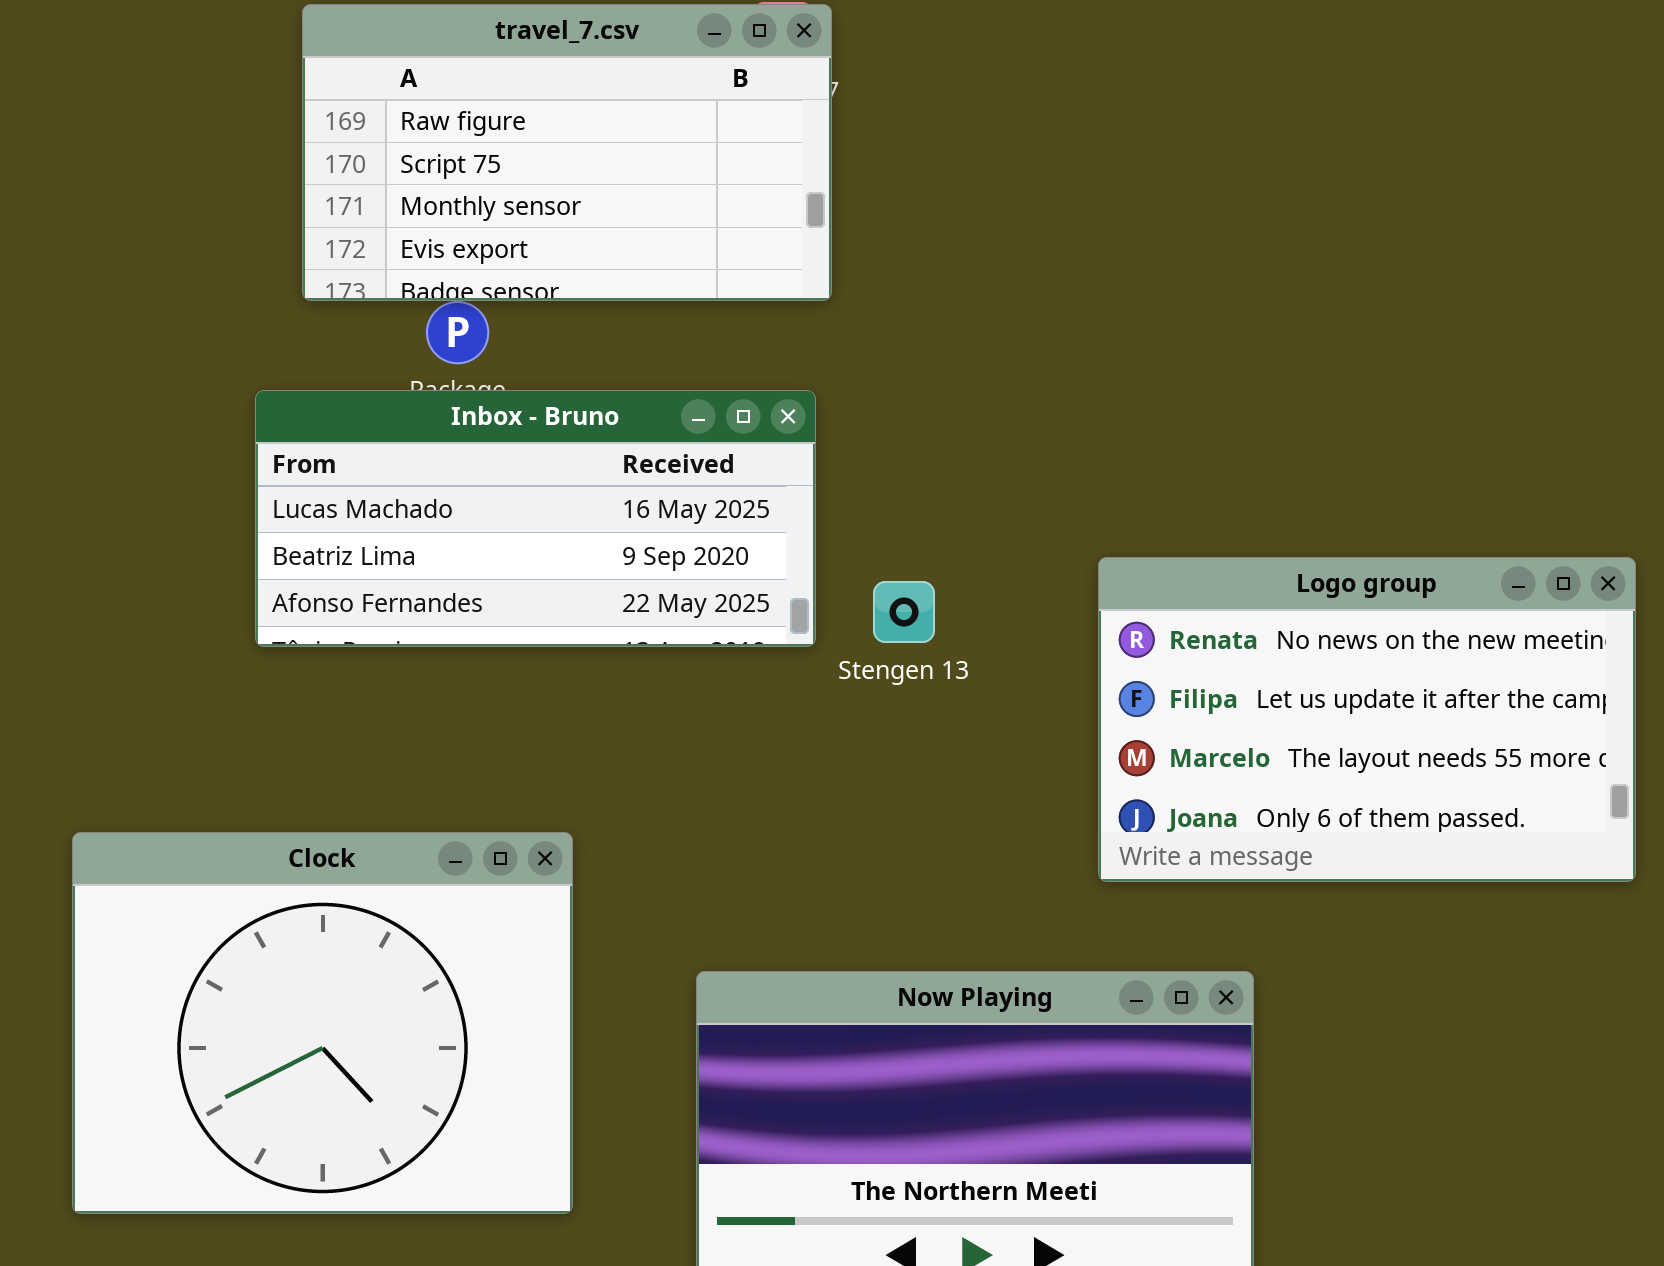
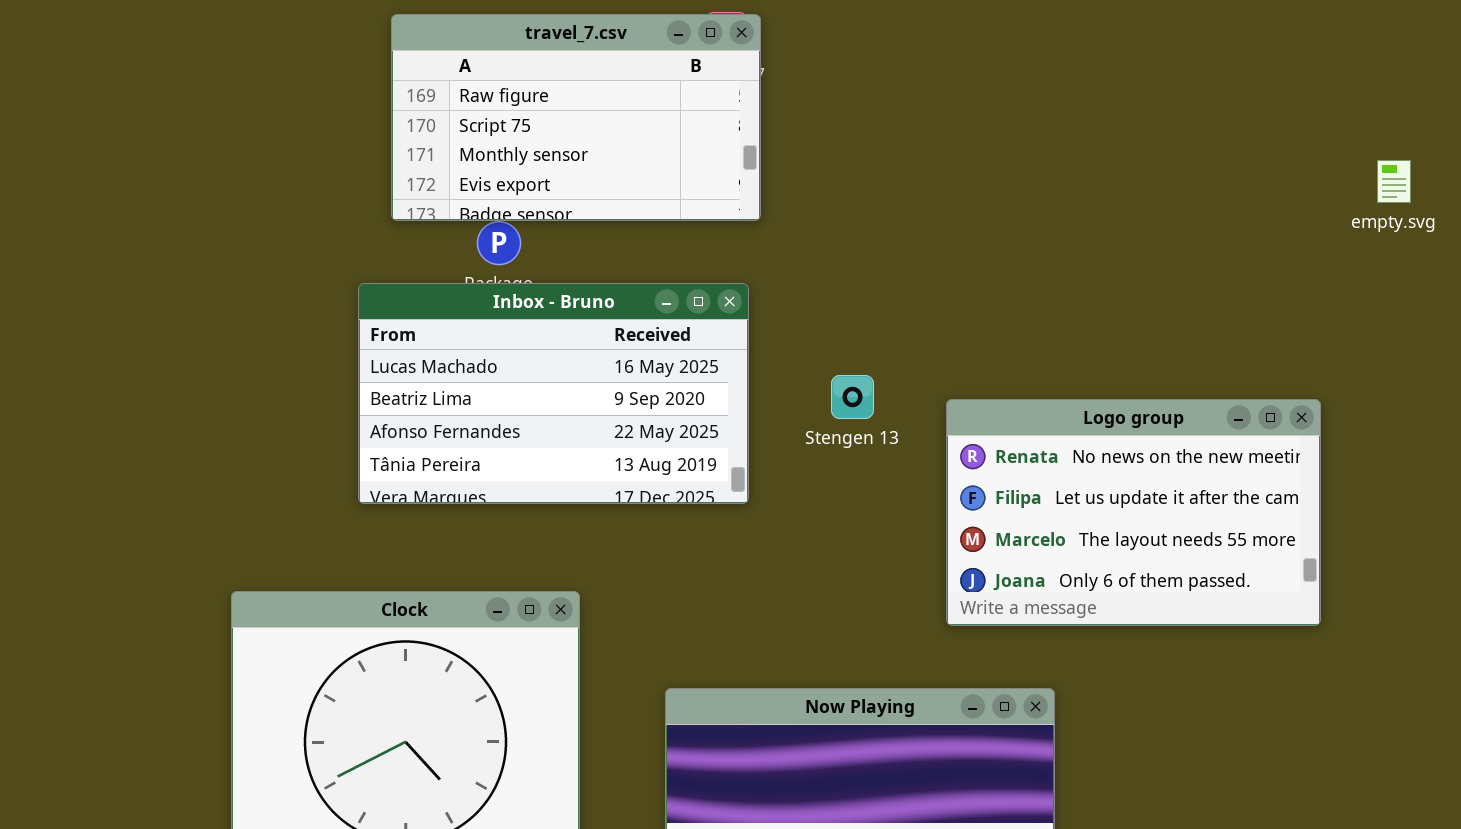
Inbox - Bruno: [255,390,816,647] -> [358,283,749,504], resized
Stengen 13: [873,581,935,643] -> [831,375,874,419], moved

